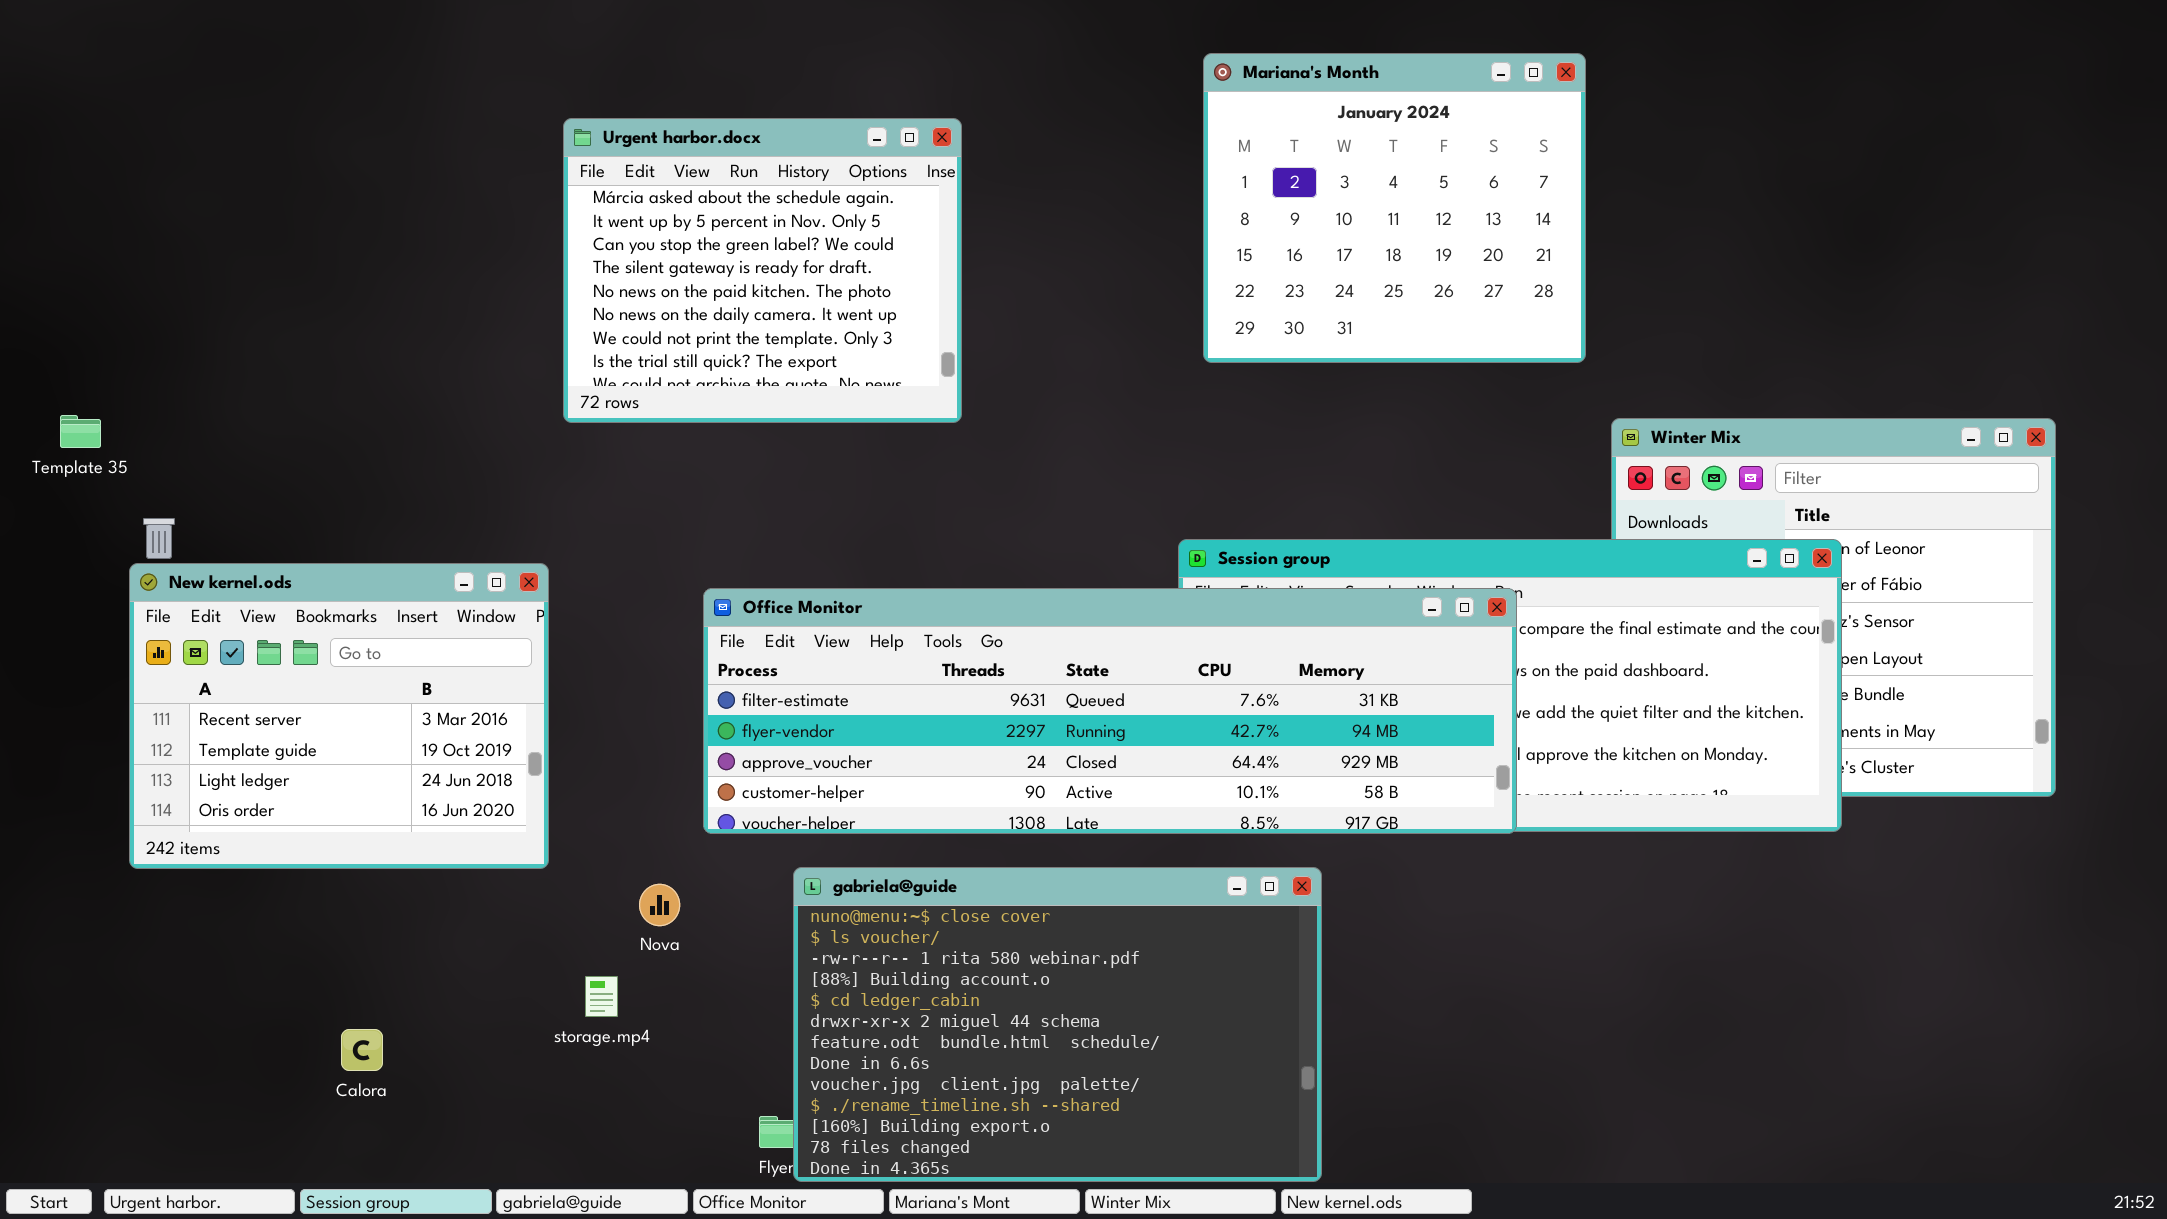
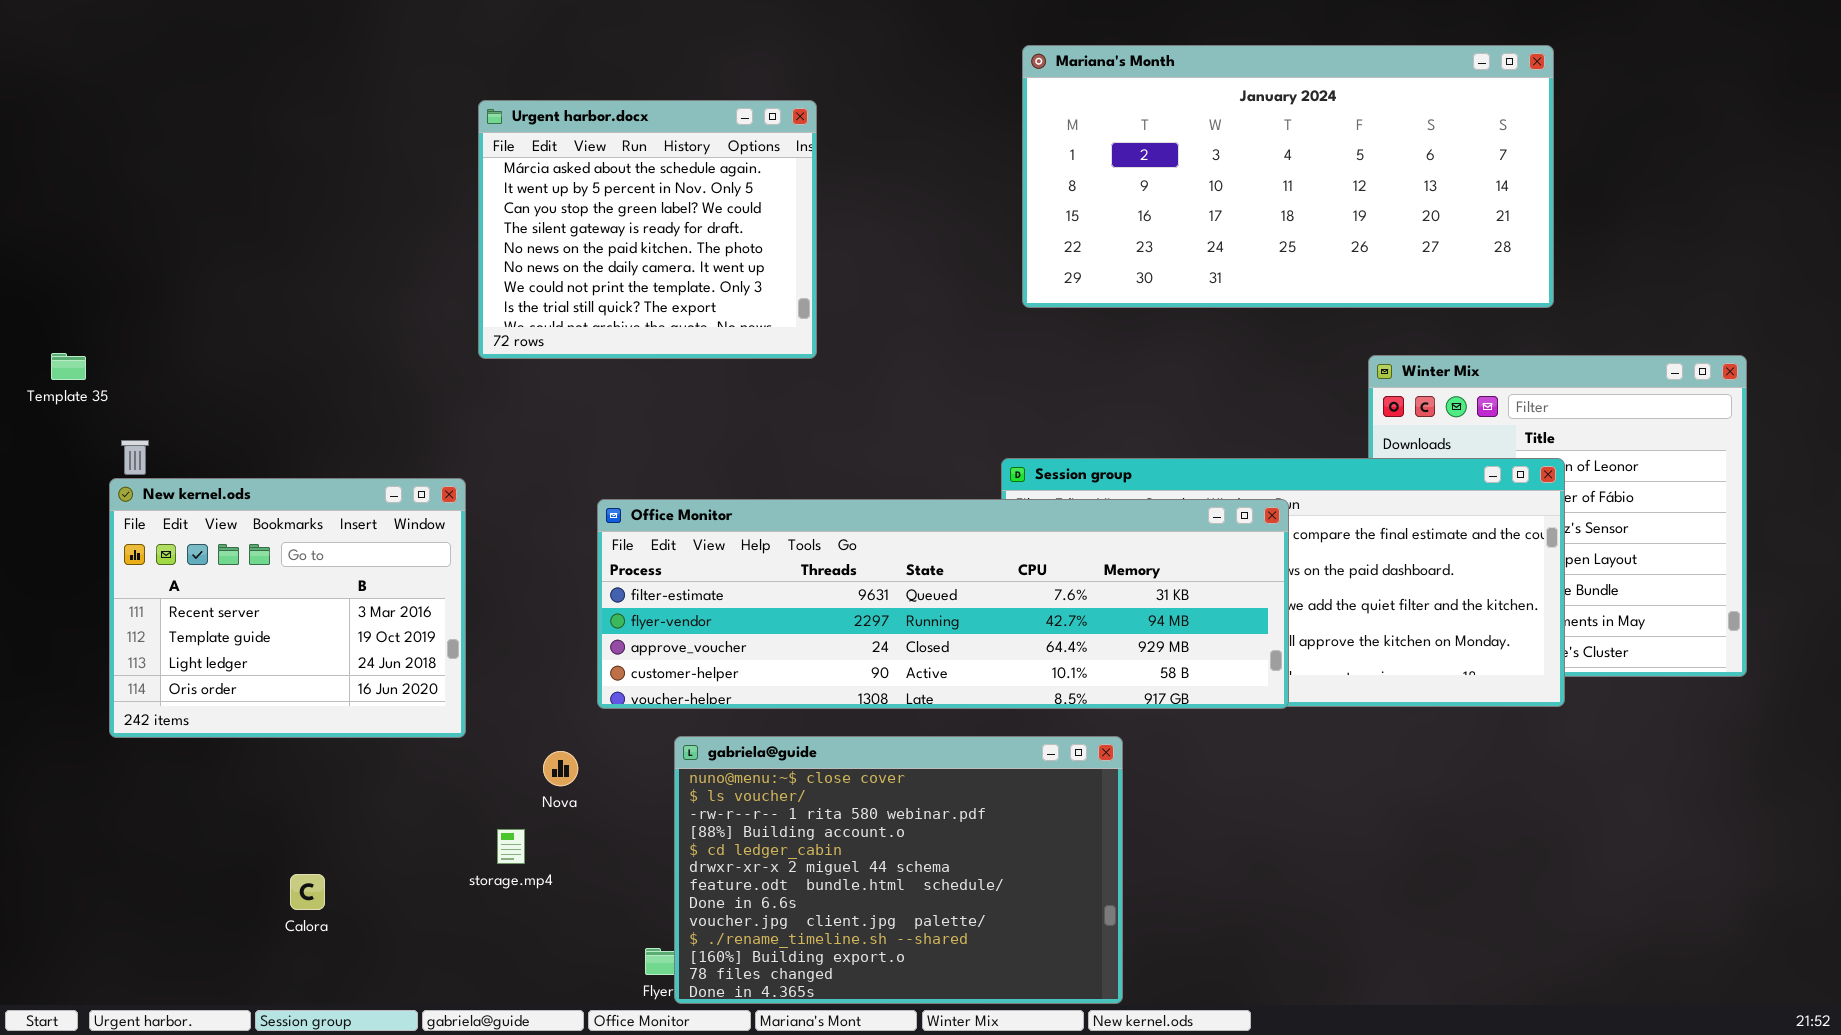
Mariana's Month: [1203,53,1586,363] -> [1022,45,1554,308], resized

